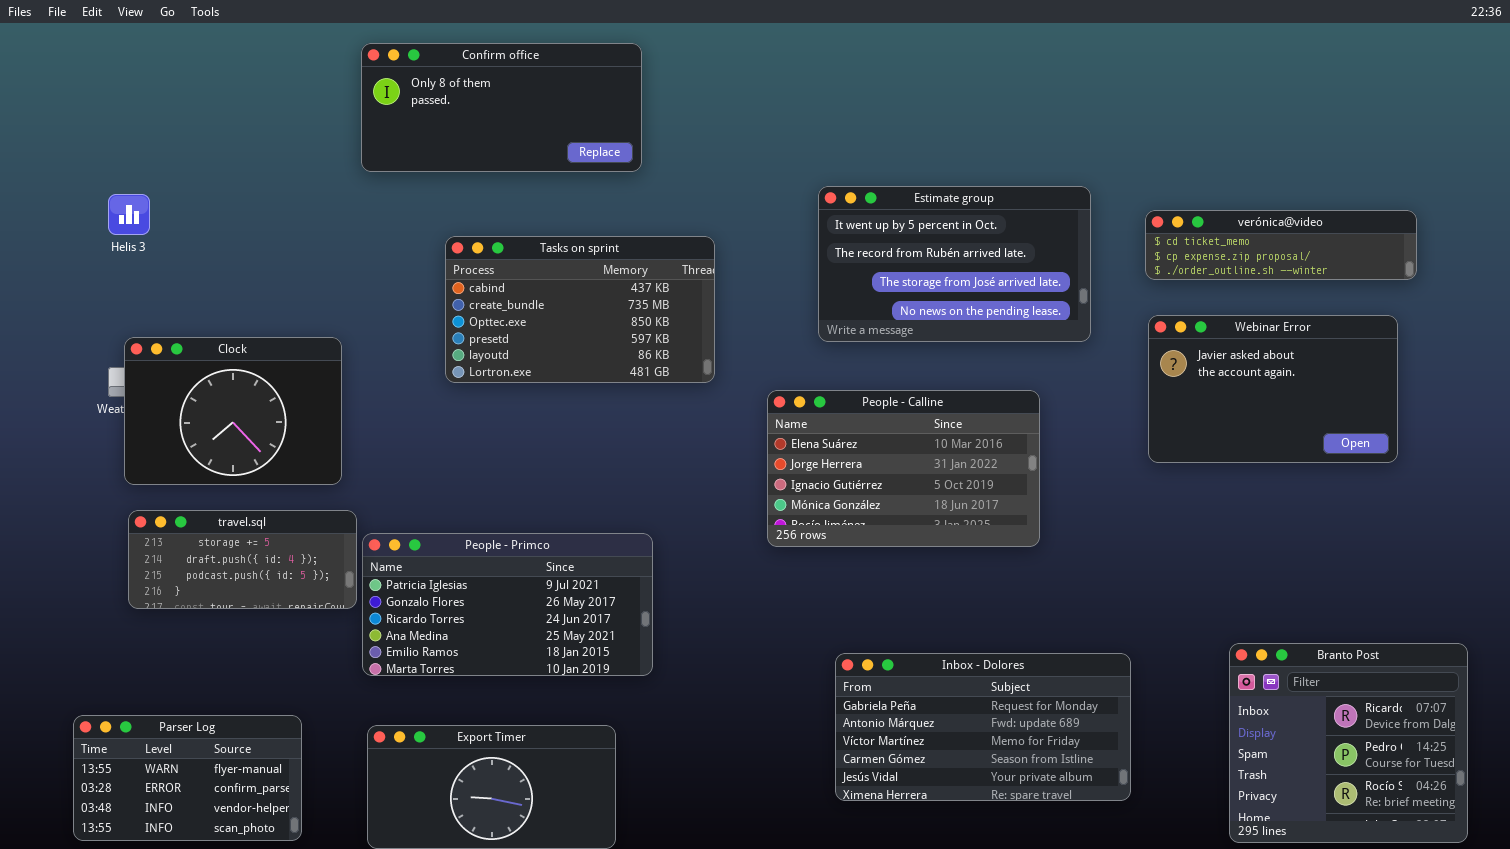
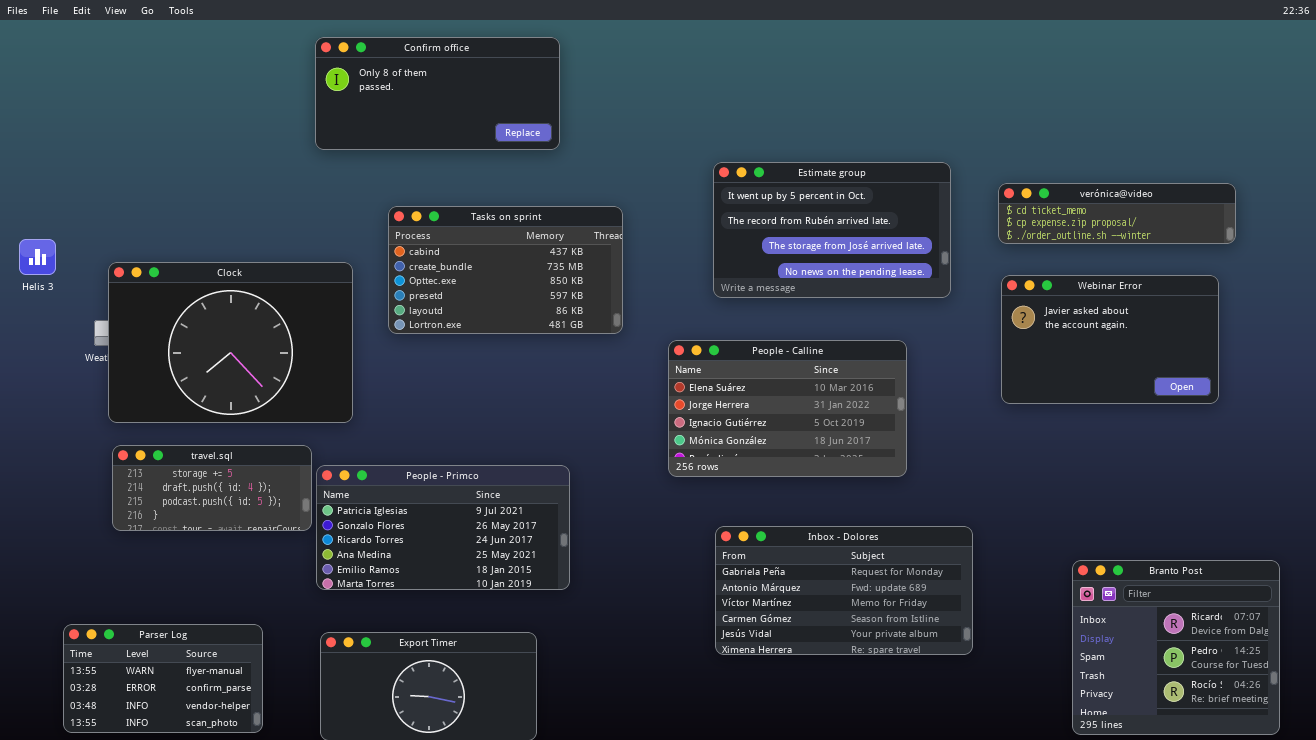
Helis 3: [108,194,150,235] -> [19,239,56,275], moved
Clock: [124,337,342,485] -> [108,262,353,423], resized
Inbox - Dolores: [835,653,1131,801] -> [715,526,973,655], moved

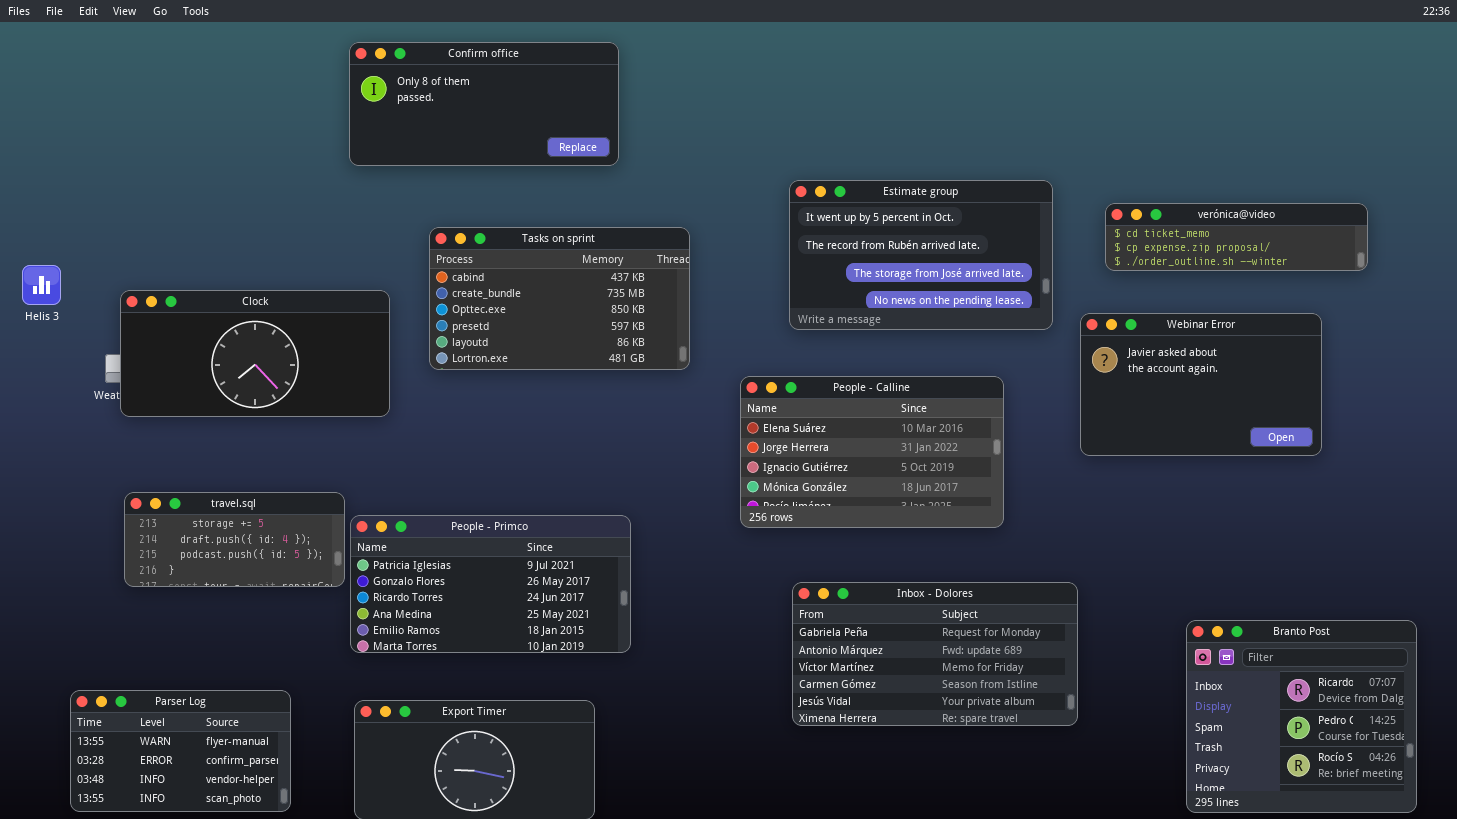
Clock: [108,262,353,423] -> [120,290,390,417], resized
Webinar Error: [1001,275,1219,404] -> [1080,313,1322,456], moved

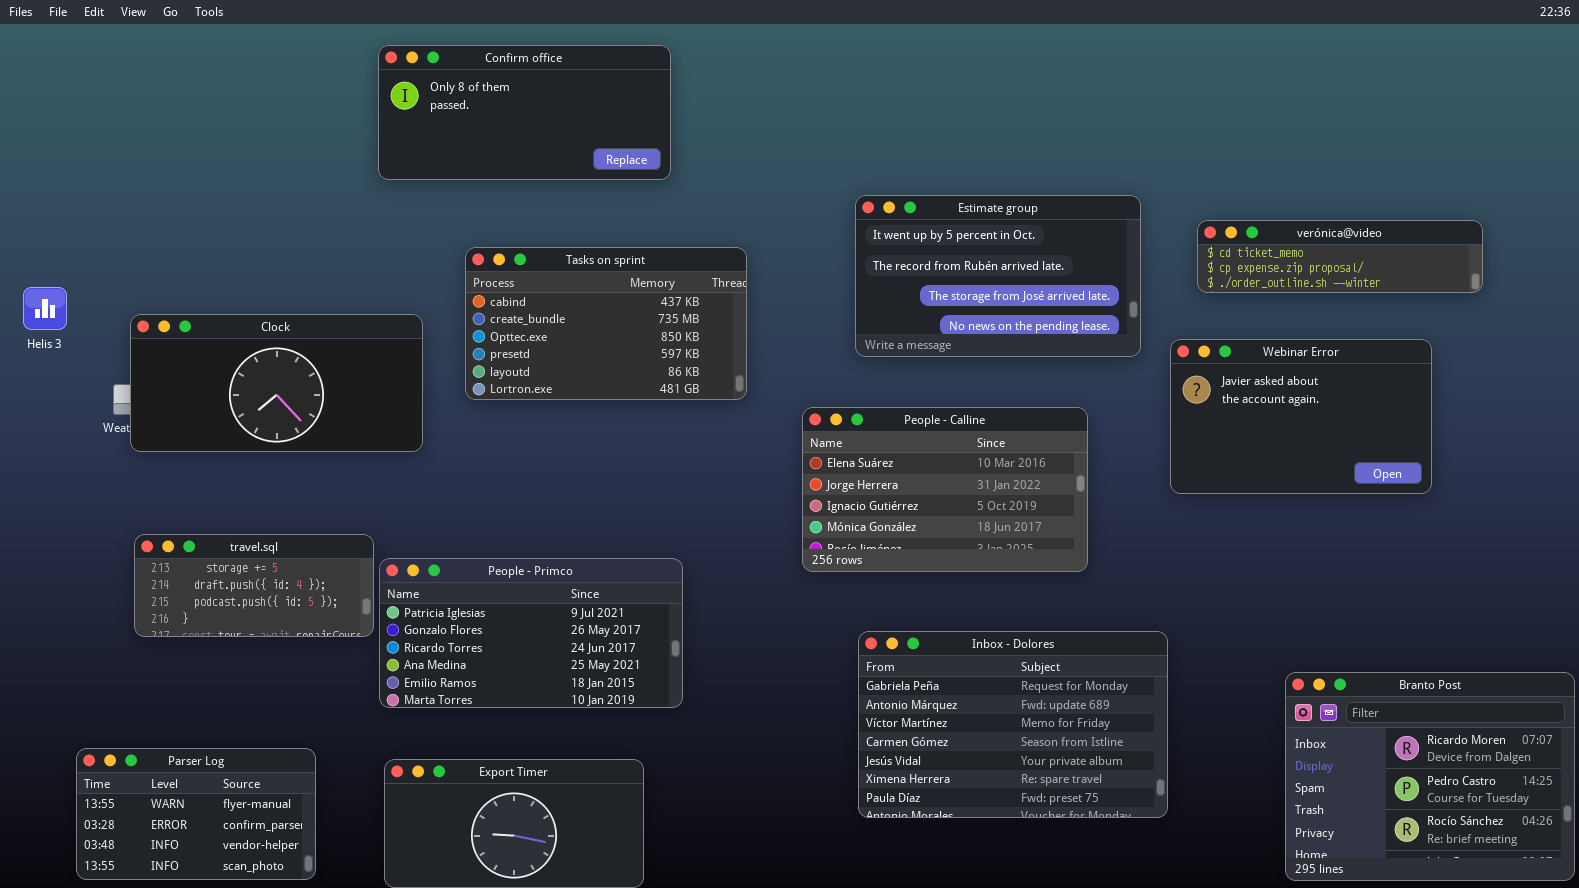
Inbox - Dolores: [792,582,1078,726] -> [858,631,1168,818], resized
Branto Post: [1186,620,1417,813] -> [1285,672,1575,881], resized

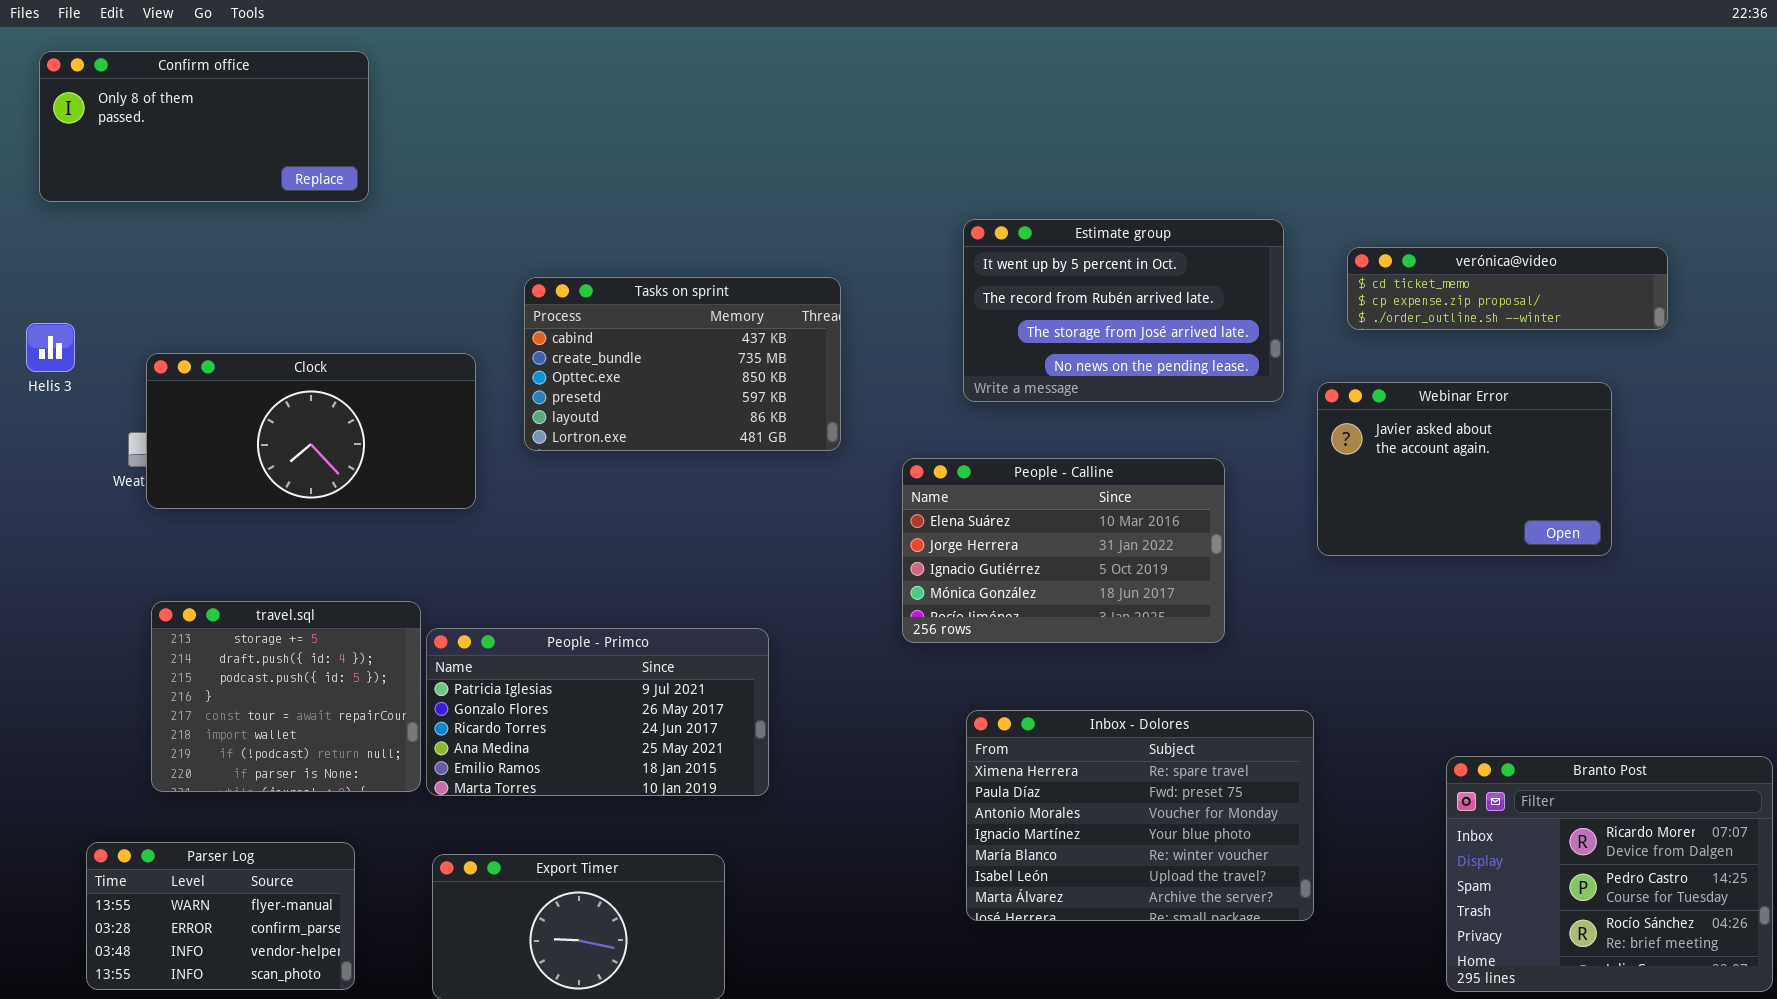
Confirm office: [378,45,671,180] -> [39,51,369,202], moved
travel.sql: [134,534,374,637] -> [151,601,421,792], resized
Inbox - Dolores: [858,631,1168,818] -> [966,710,1314,921], scrolled down 5 rows

